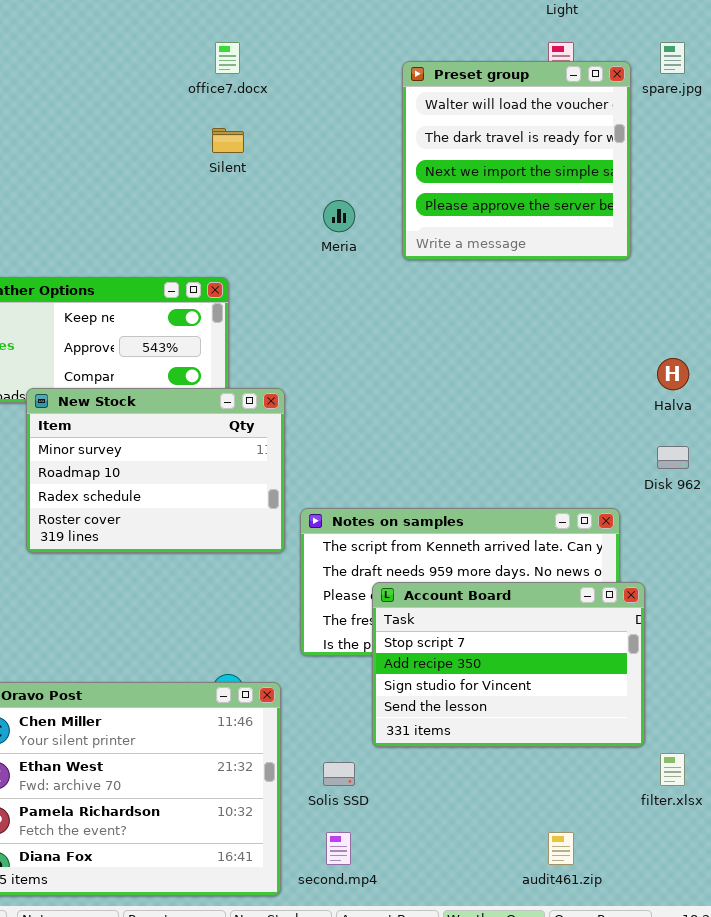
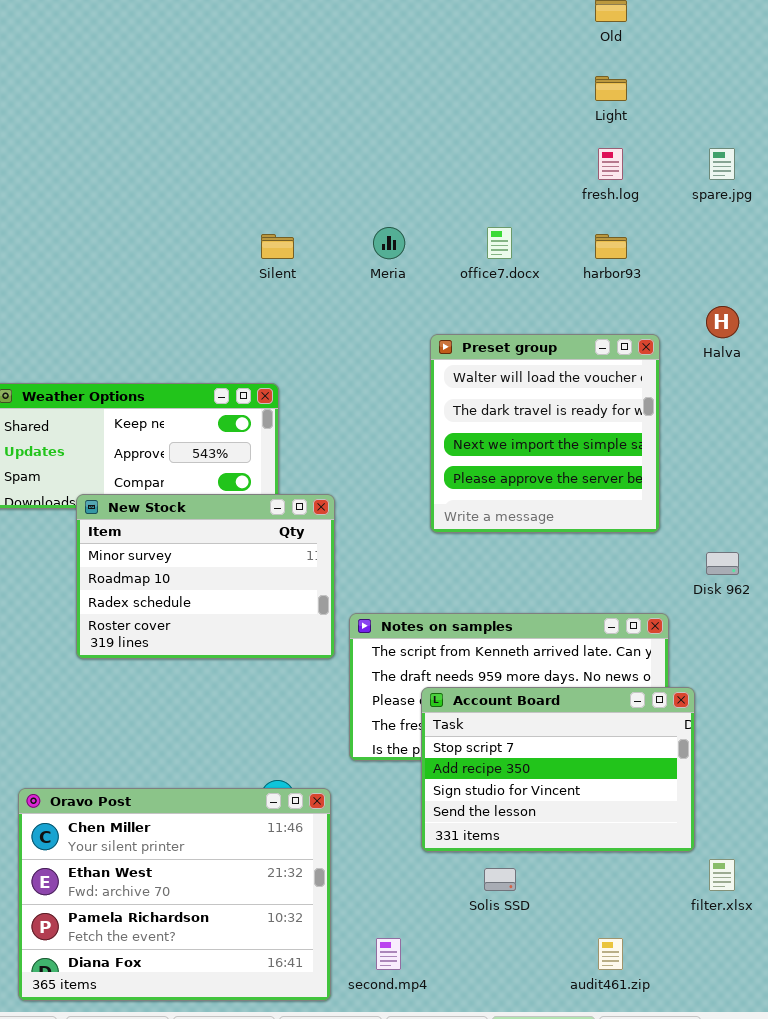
office7.docx: [215,42,240,74] -> [487,227,512,259], moved
Preset group: [402,61,631,260] -> [430,334,660,533], moved
Meria: [323,200,355,232] -> [373,227,405,259], moved
Halva: [657,358,689,390] -> [706,306,739,338], moved
Solis SSD: [323,762,355,786] -> [484,868,516,891], moved

